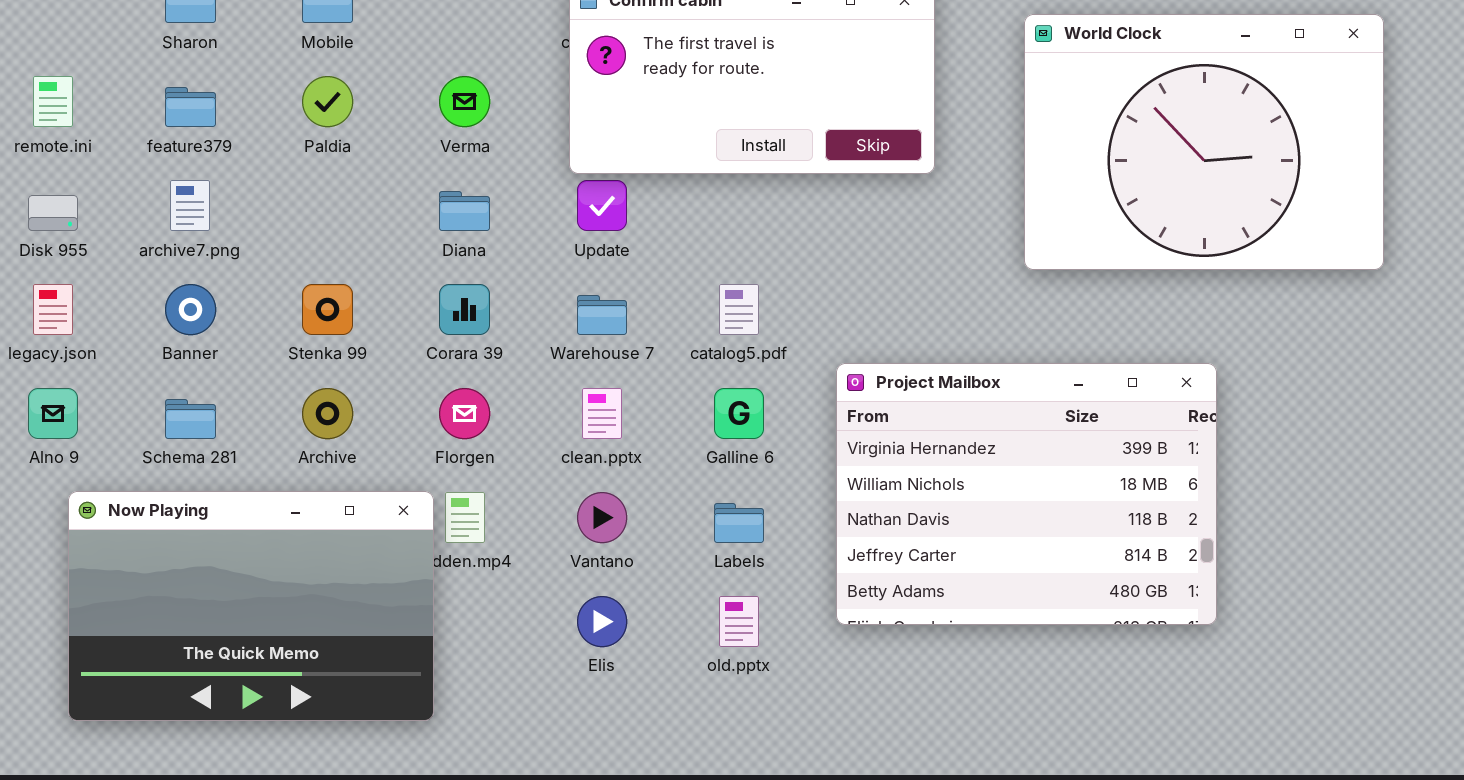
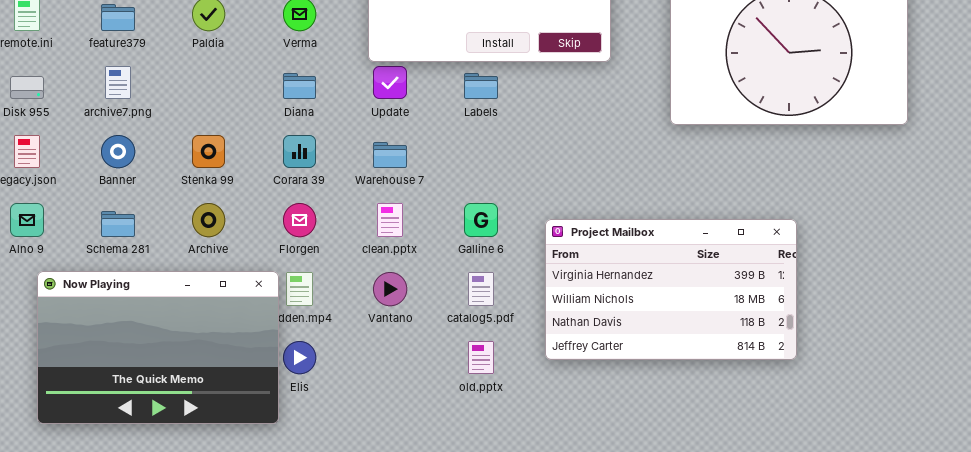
catalog5.pdf: [719,284,759,335] -> [468,272,494,306], moved
Project Mailbox: [836,363,1217,625] -> [545,219,797,360], resized
Labels: [714,503,764,543] -> [464,73,498,99], moved
Elis: [577,596,627,647] -> [283,341,316,374], moved

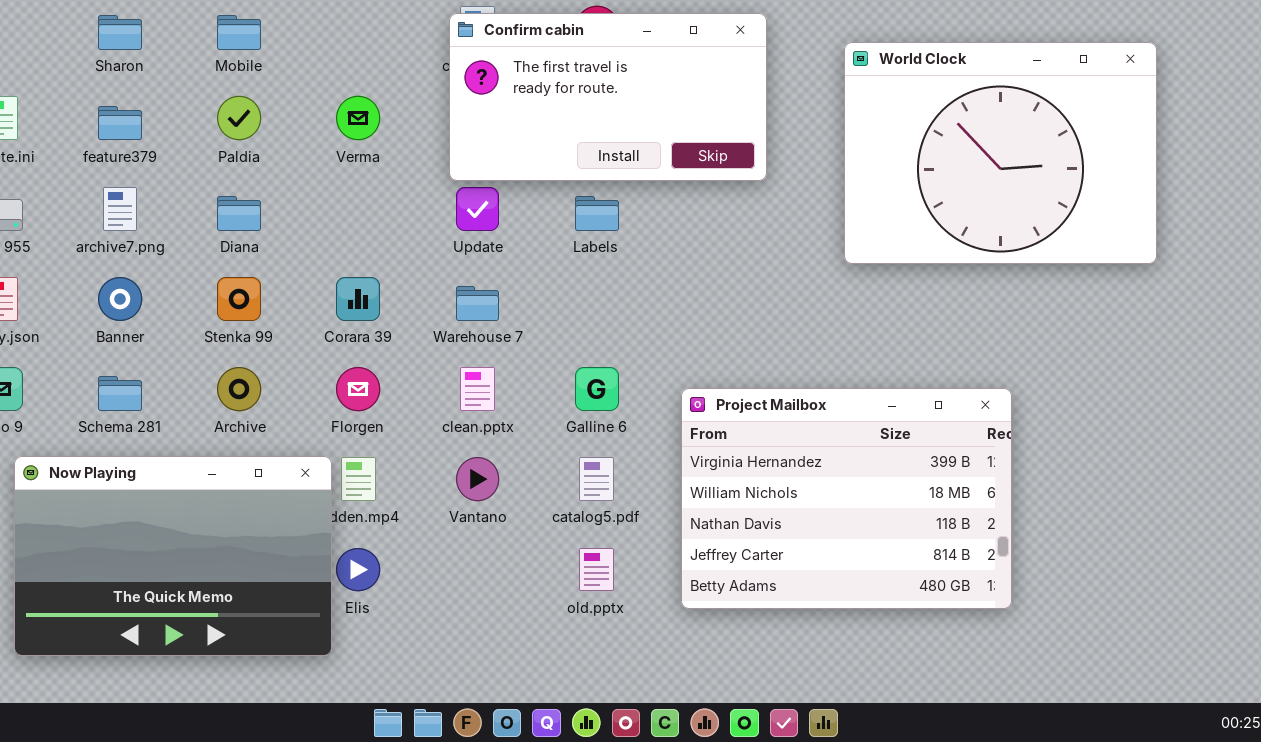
Diana: [283,73,316,99] -> [217,196,261,231], moved
Project Mailbox: [545,219,797,360] -> [681,388,1012,609], resized

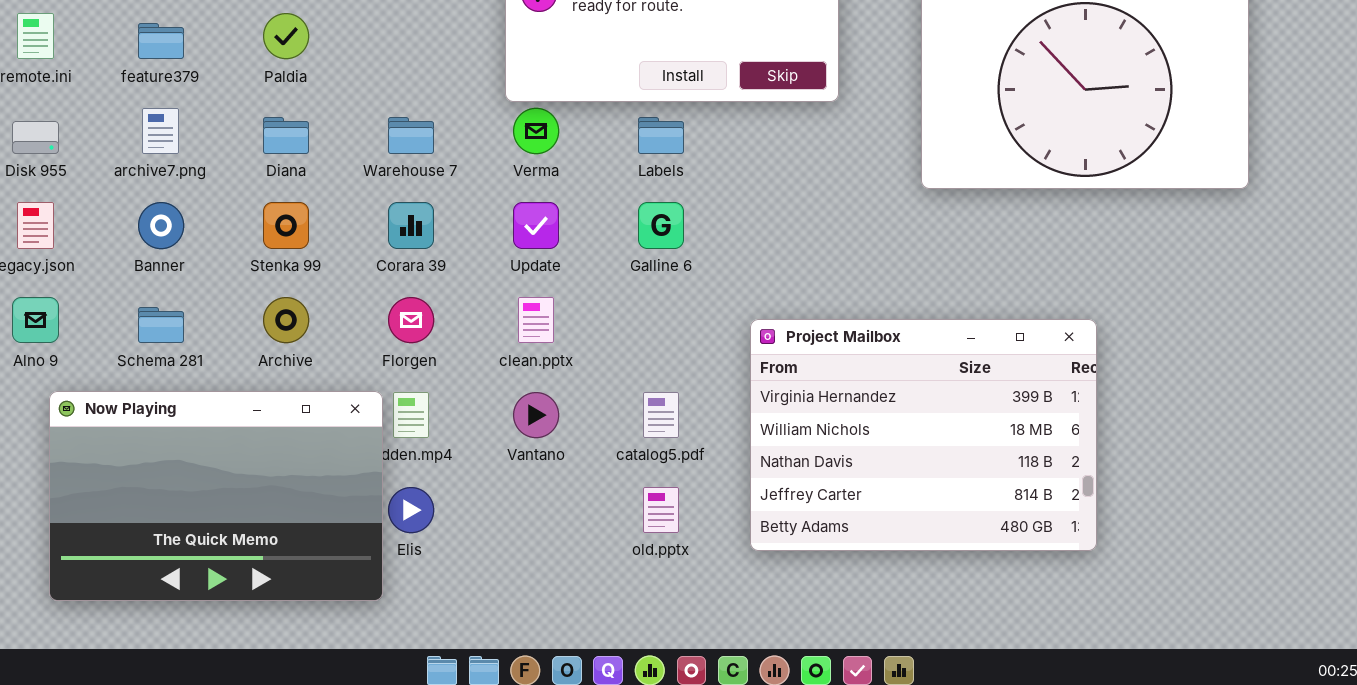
Verma: [336,96,380,140] -> [513,108,559,154], moved
Update: [456,187,499,231] -> [513,202,559,249], moved
Warehouse 7: [456,286,499,321] -> [388,117,434,154], moved
Galline 6: [575,367,619,411] -> [638,202,684,249], moved

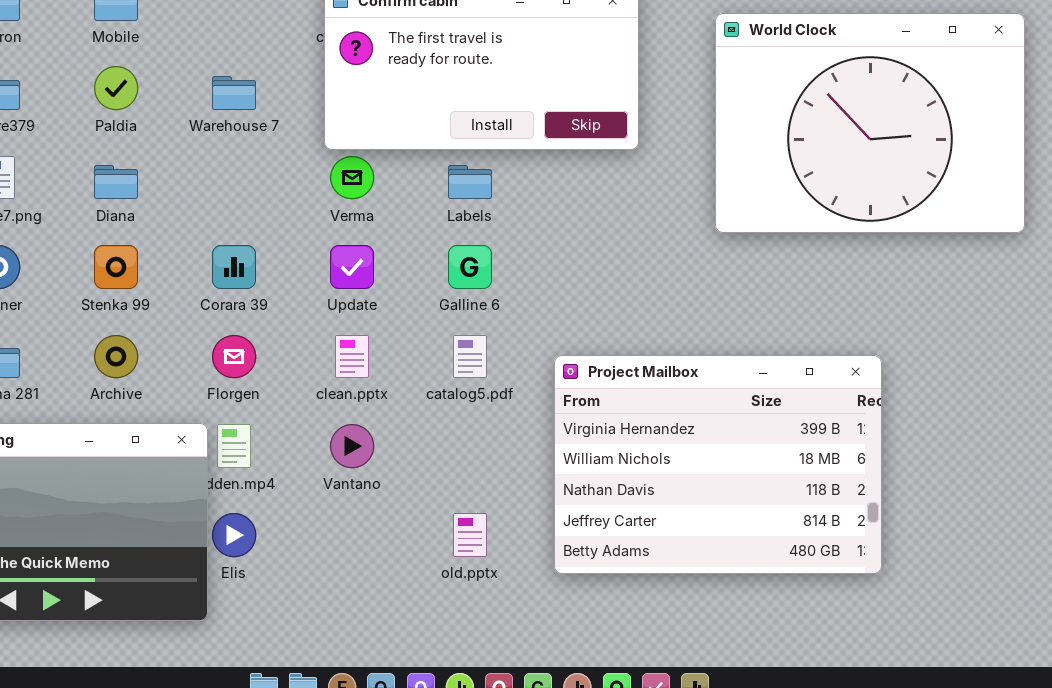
Warehouse 7: [388,117,434,154] -> [212,76,256,110], moved
catalog5.pdf: [643,392,679,438] -> [453,335,487,378], moved

